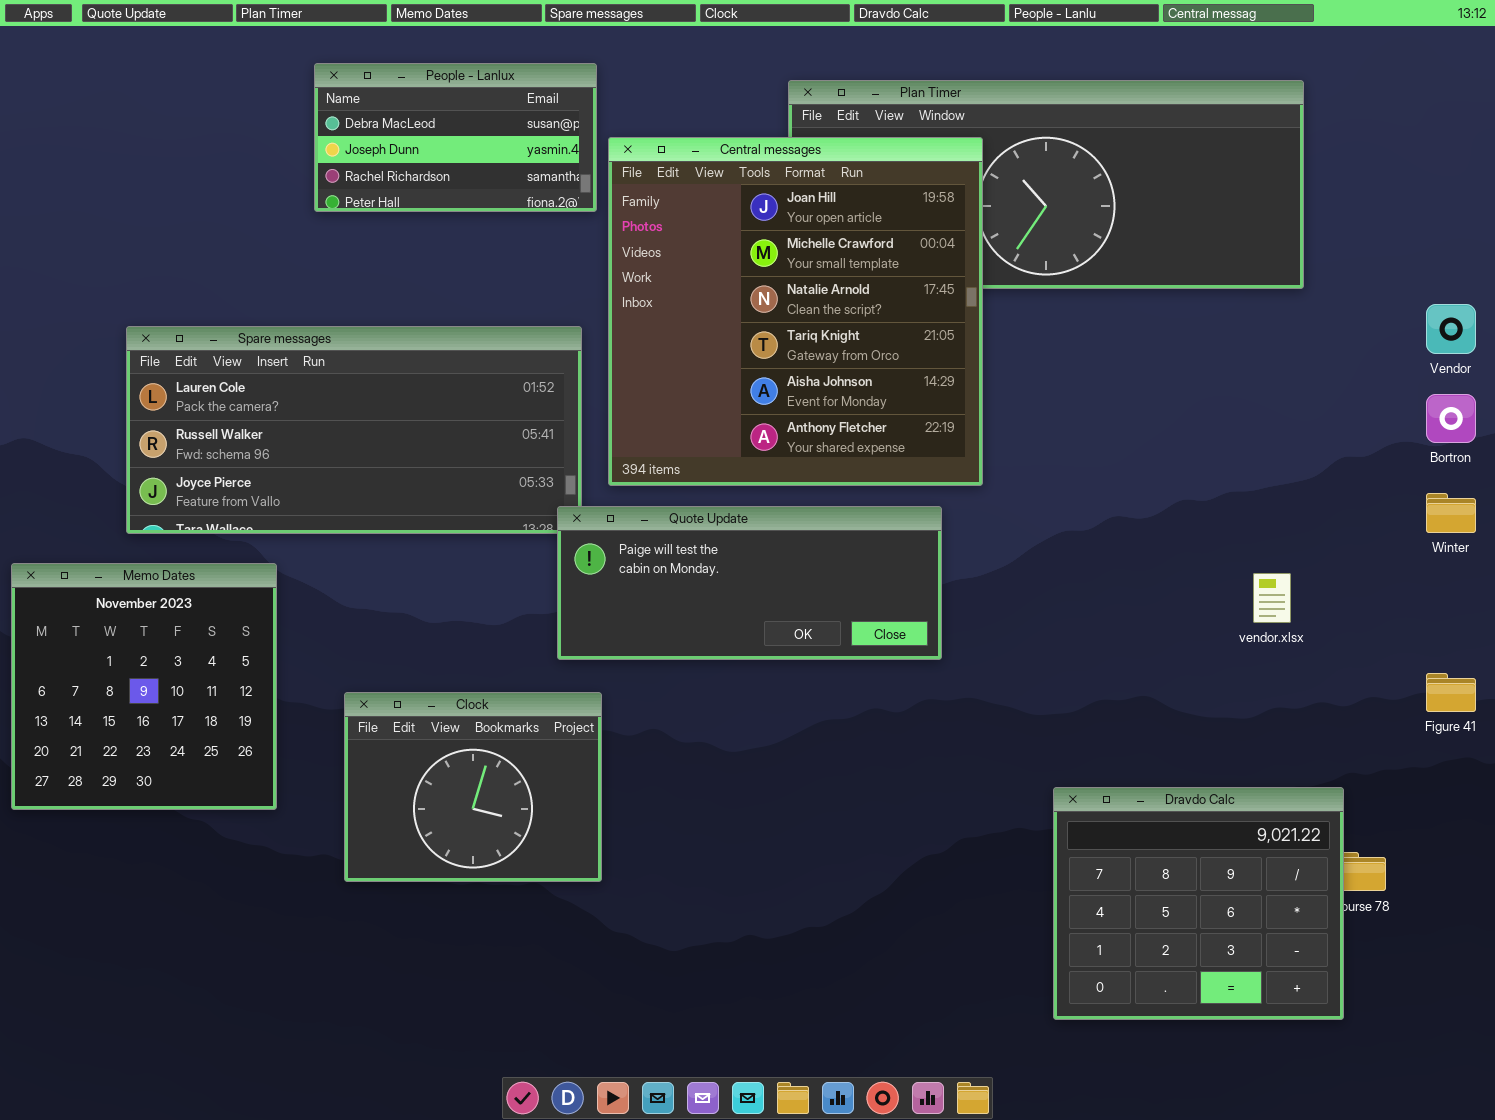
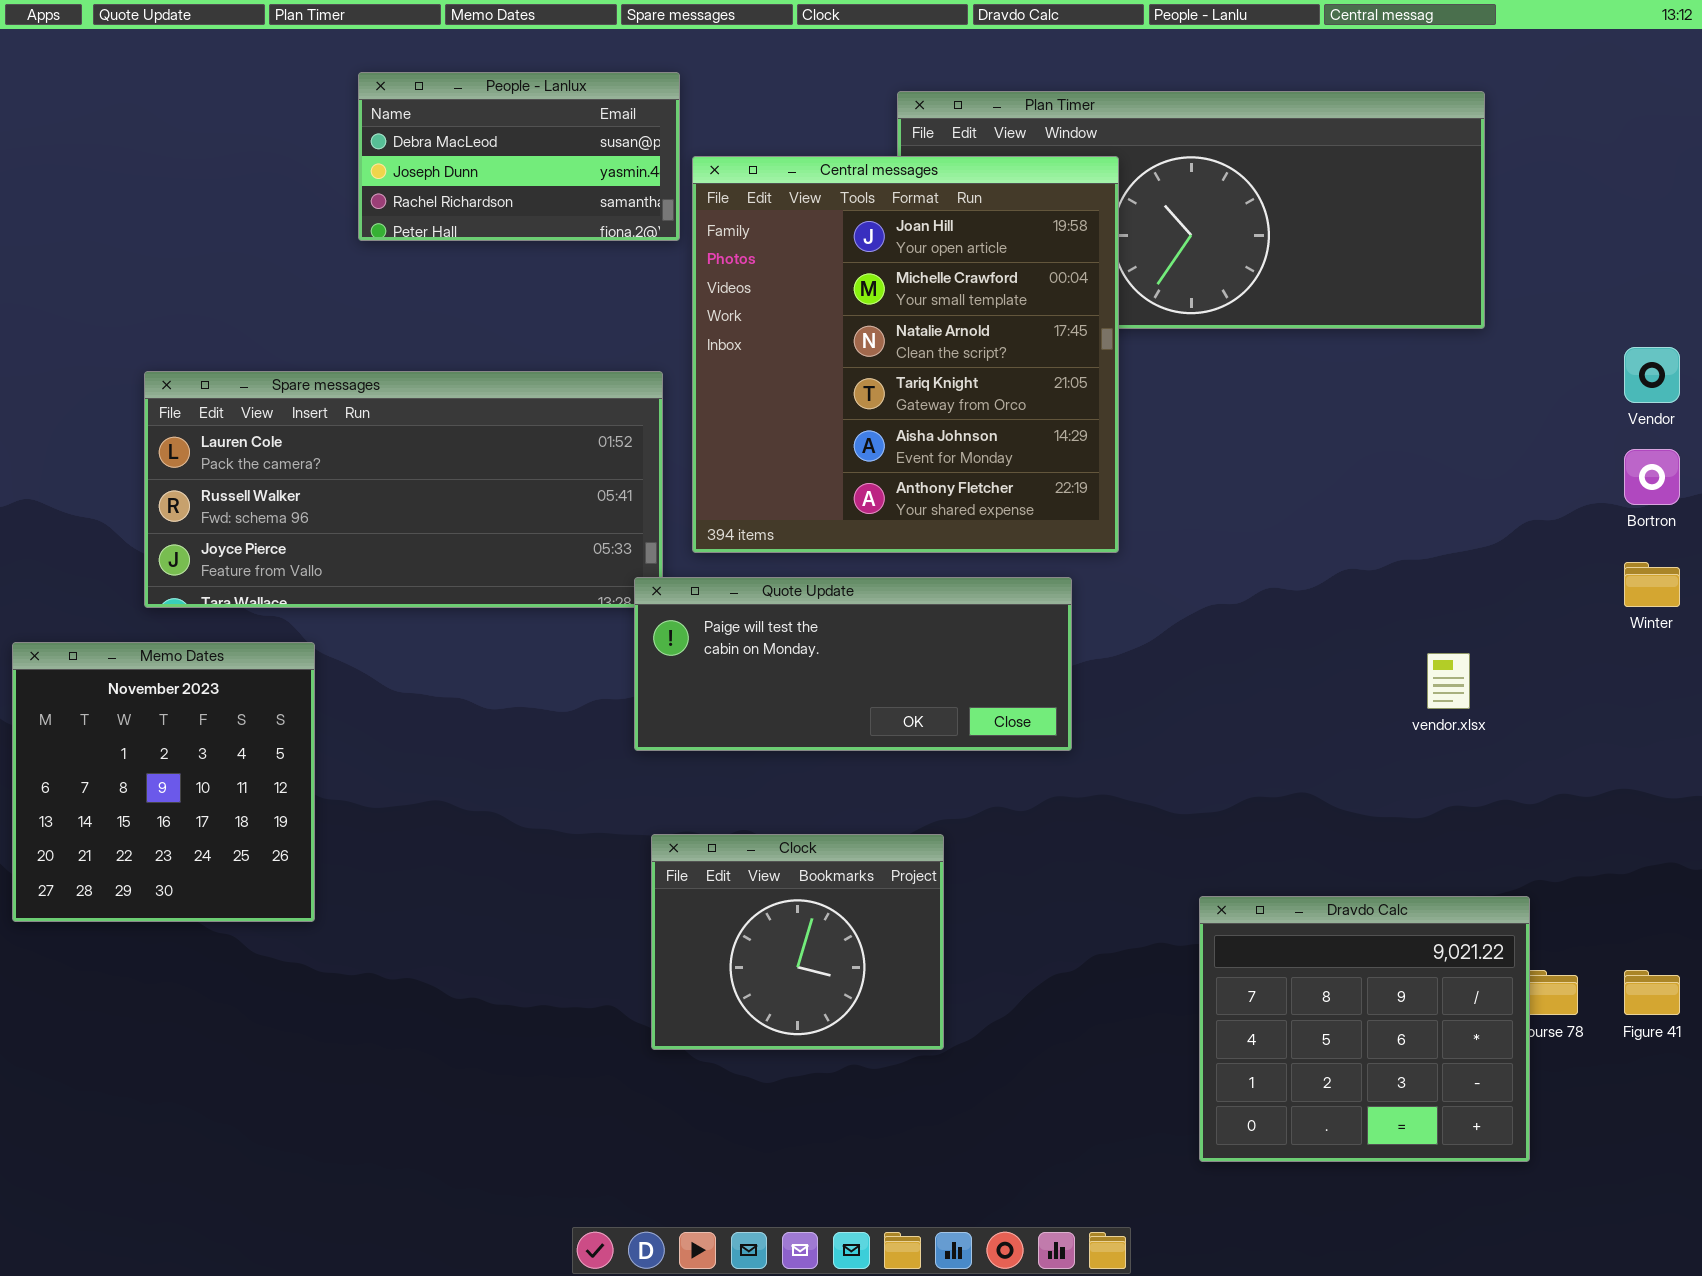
Figure 41: [1426,673,1476,712] -> [1624,970,1680,1015], moved
Clock: [344,692,602,882] -> [651,834,944,1050], moved

